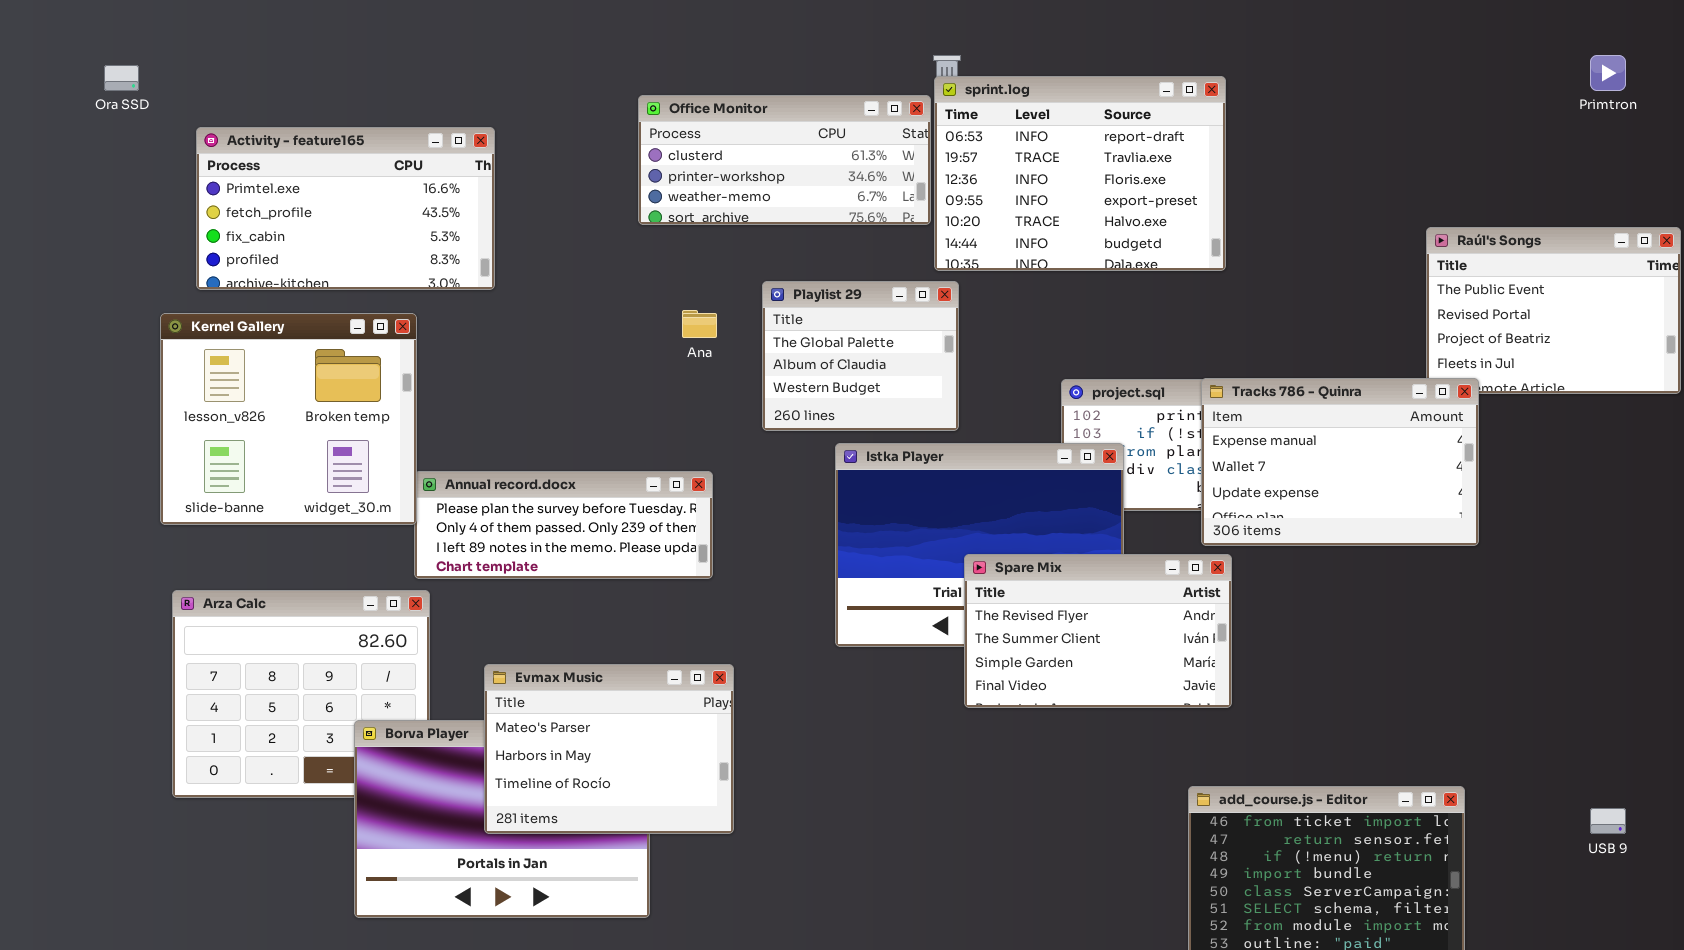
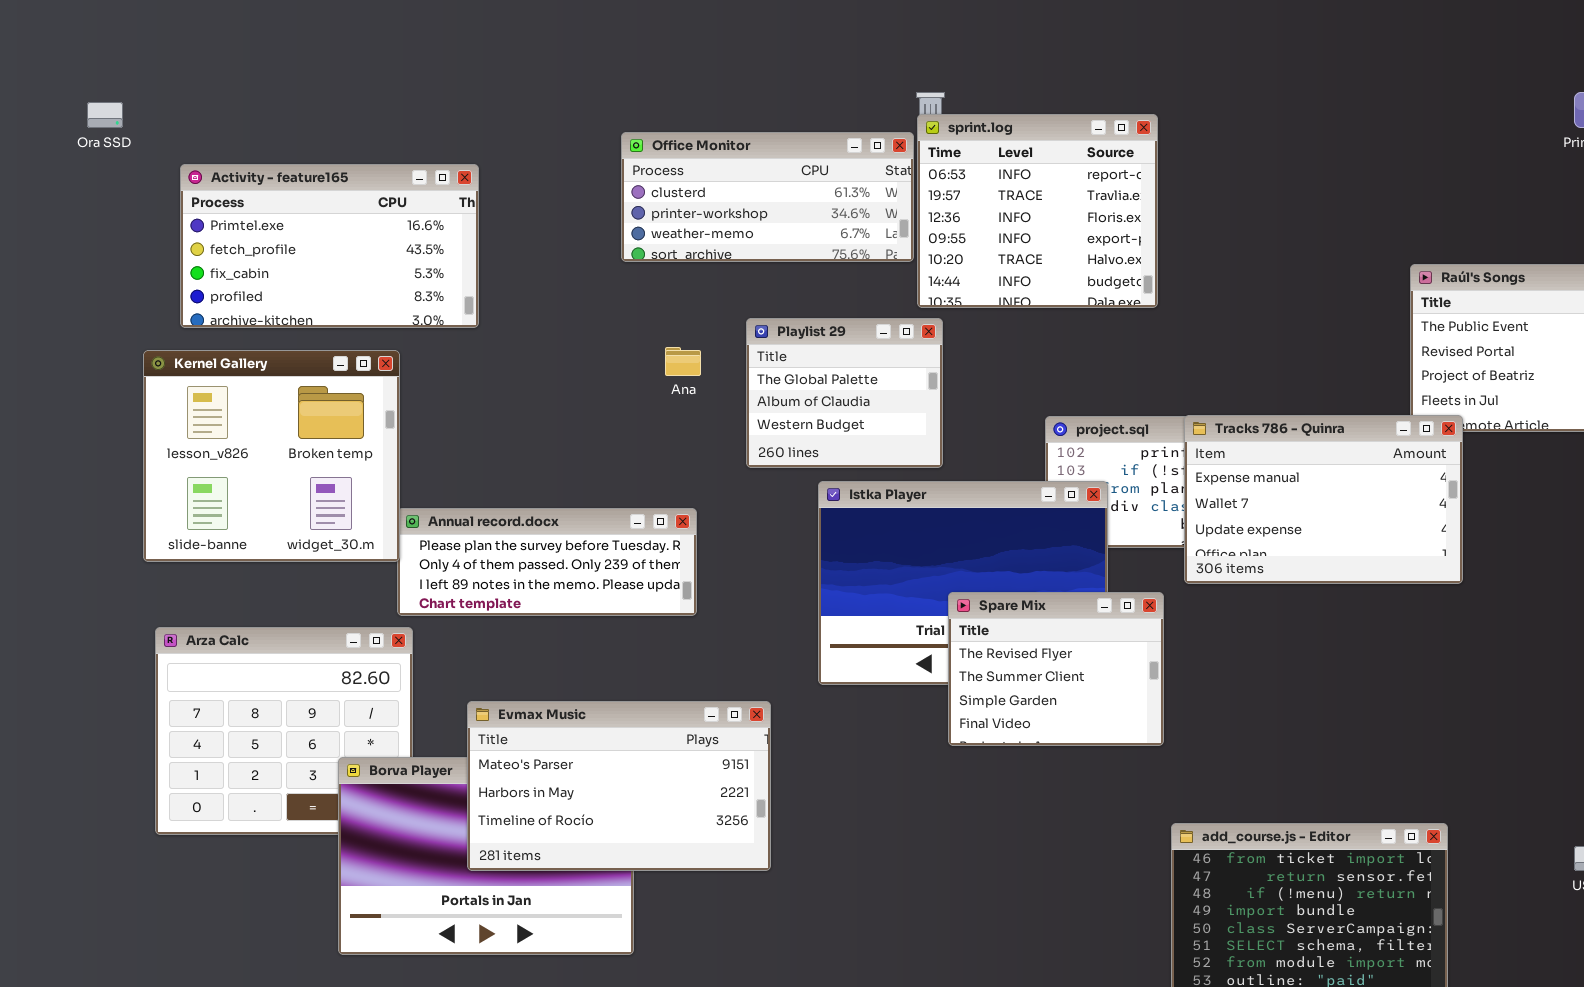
sprint.log: [934,76,1226,271] -> [917,114,1158,308], resized
Spare Mix: [964,554,1232,708] -> [948,592,1164,746], resized
Evmax Music: [484,664,734,834] -> [467,701,771,871], resized

